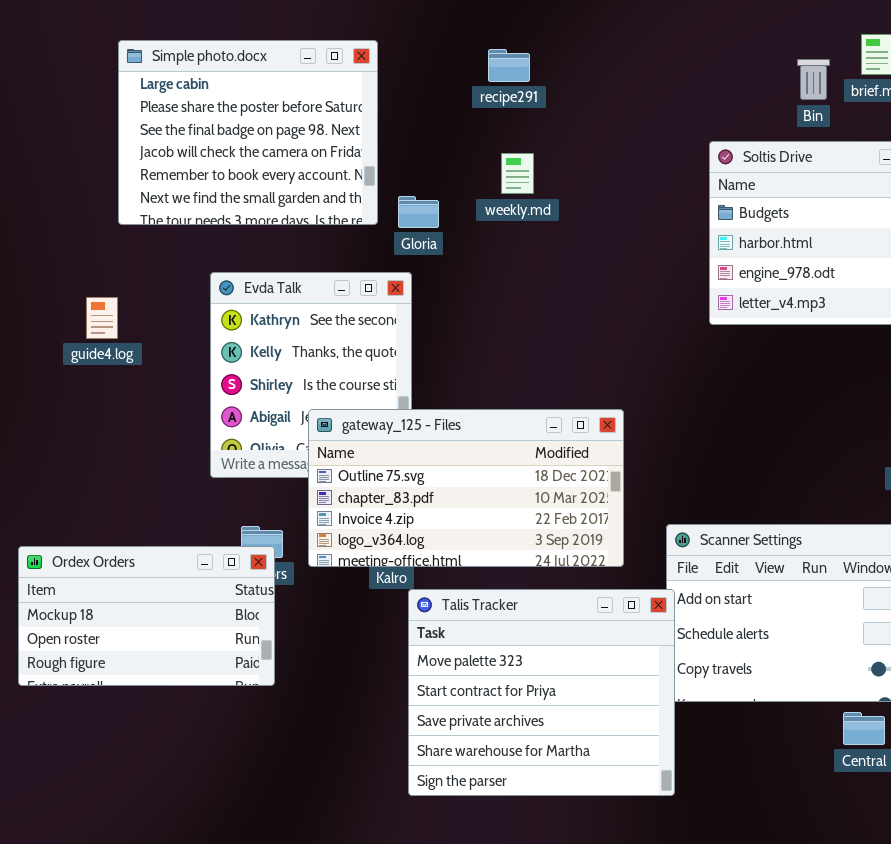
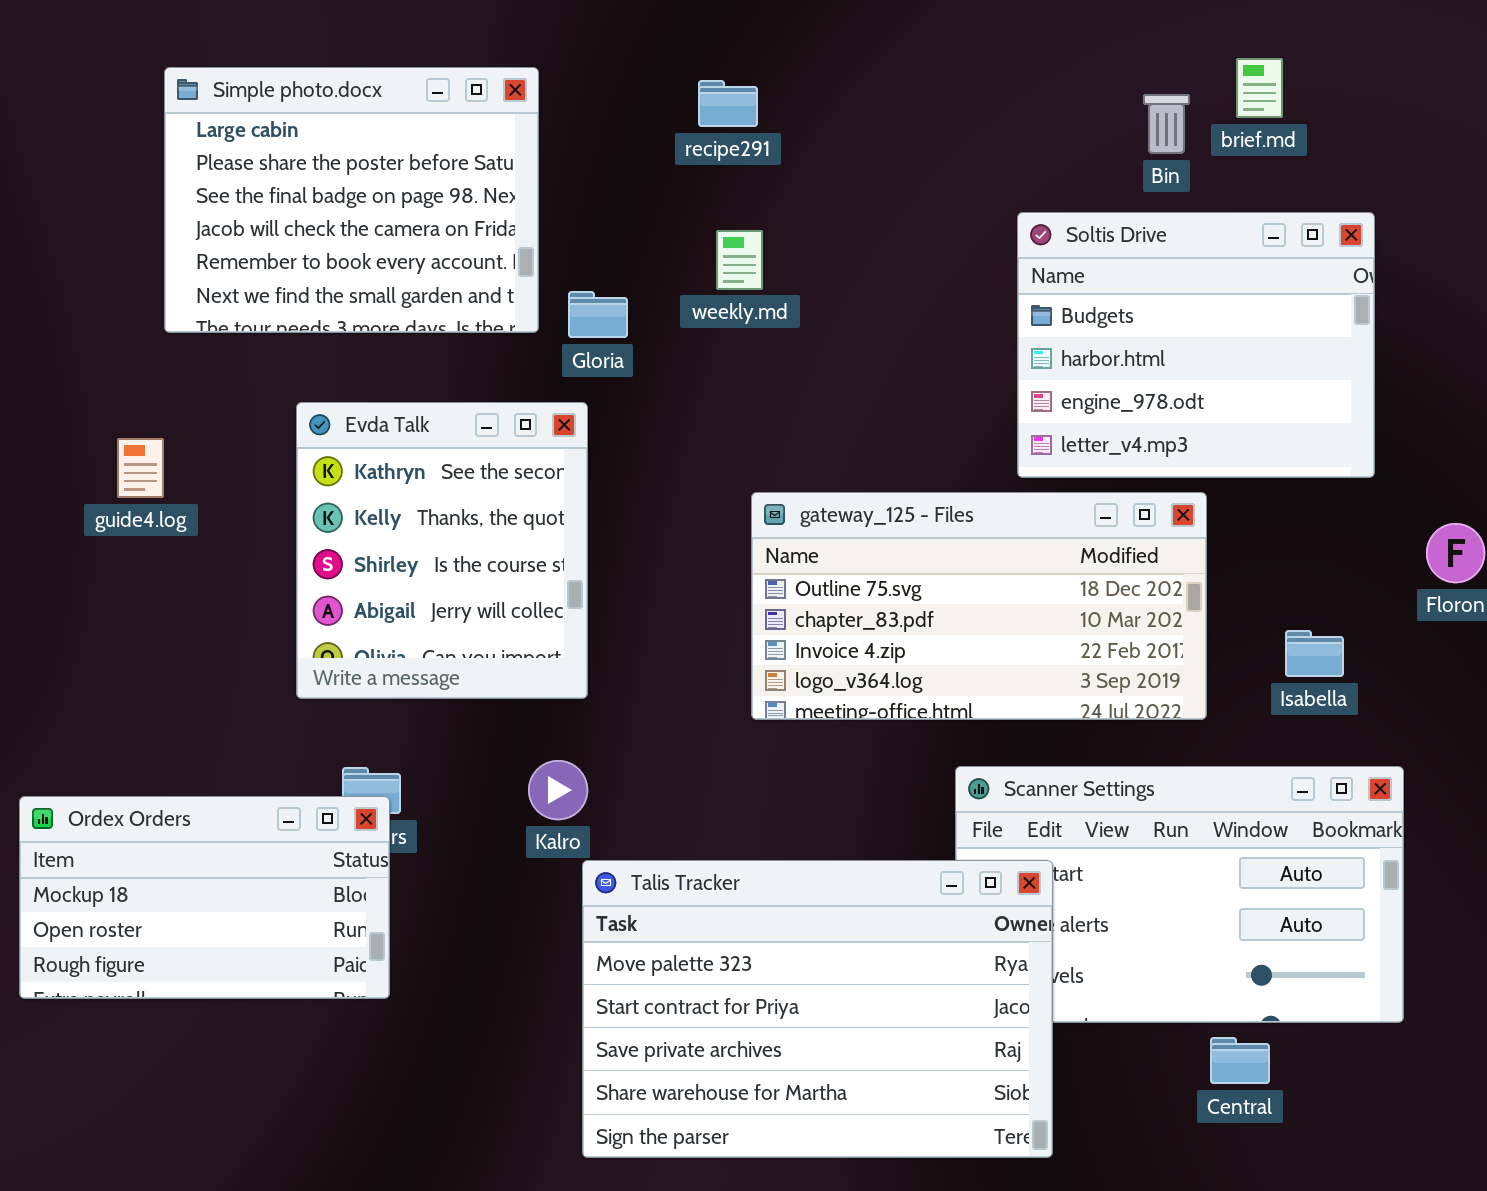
gateway_125 - Files: [308,409,624,567] -> [751,492,1207,720], moved
Talis Tracker: [408,589,675,796] -> [582,860,1053,1158], resized

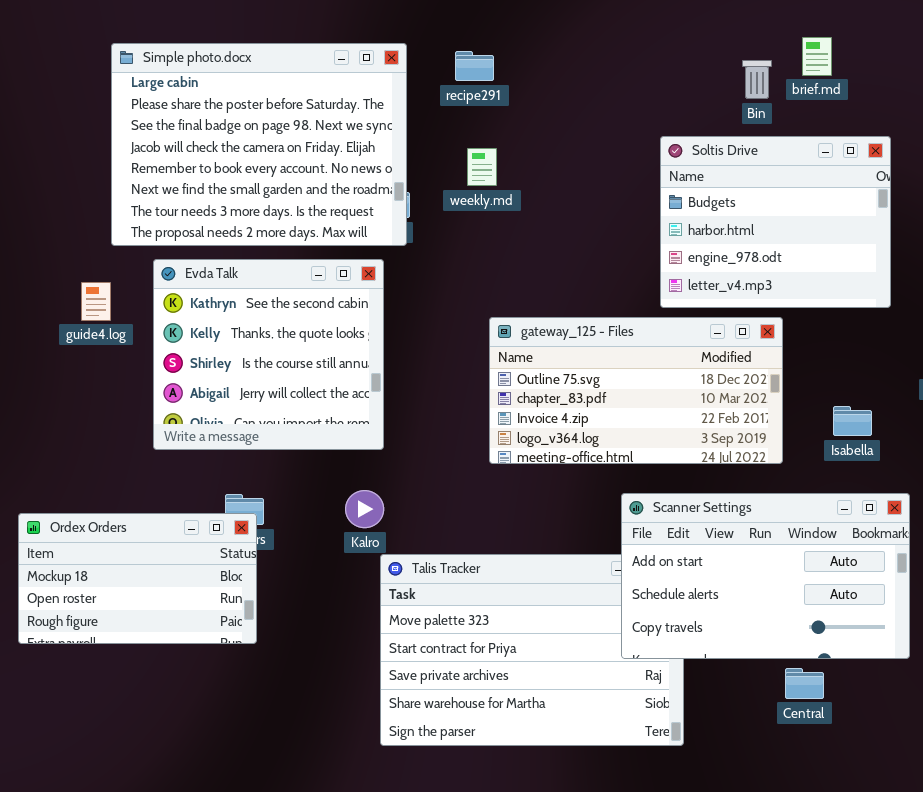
Simple photo.docx: [164,67,539,333] -> [111,43,407,246], resized
Evda Talk: [296,402,588,699] -> [153,259,384,450], resized
Scanner Settings: [955,766,1404,1023] -> [621,493,910,659], raised

